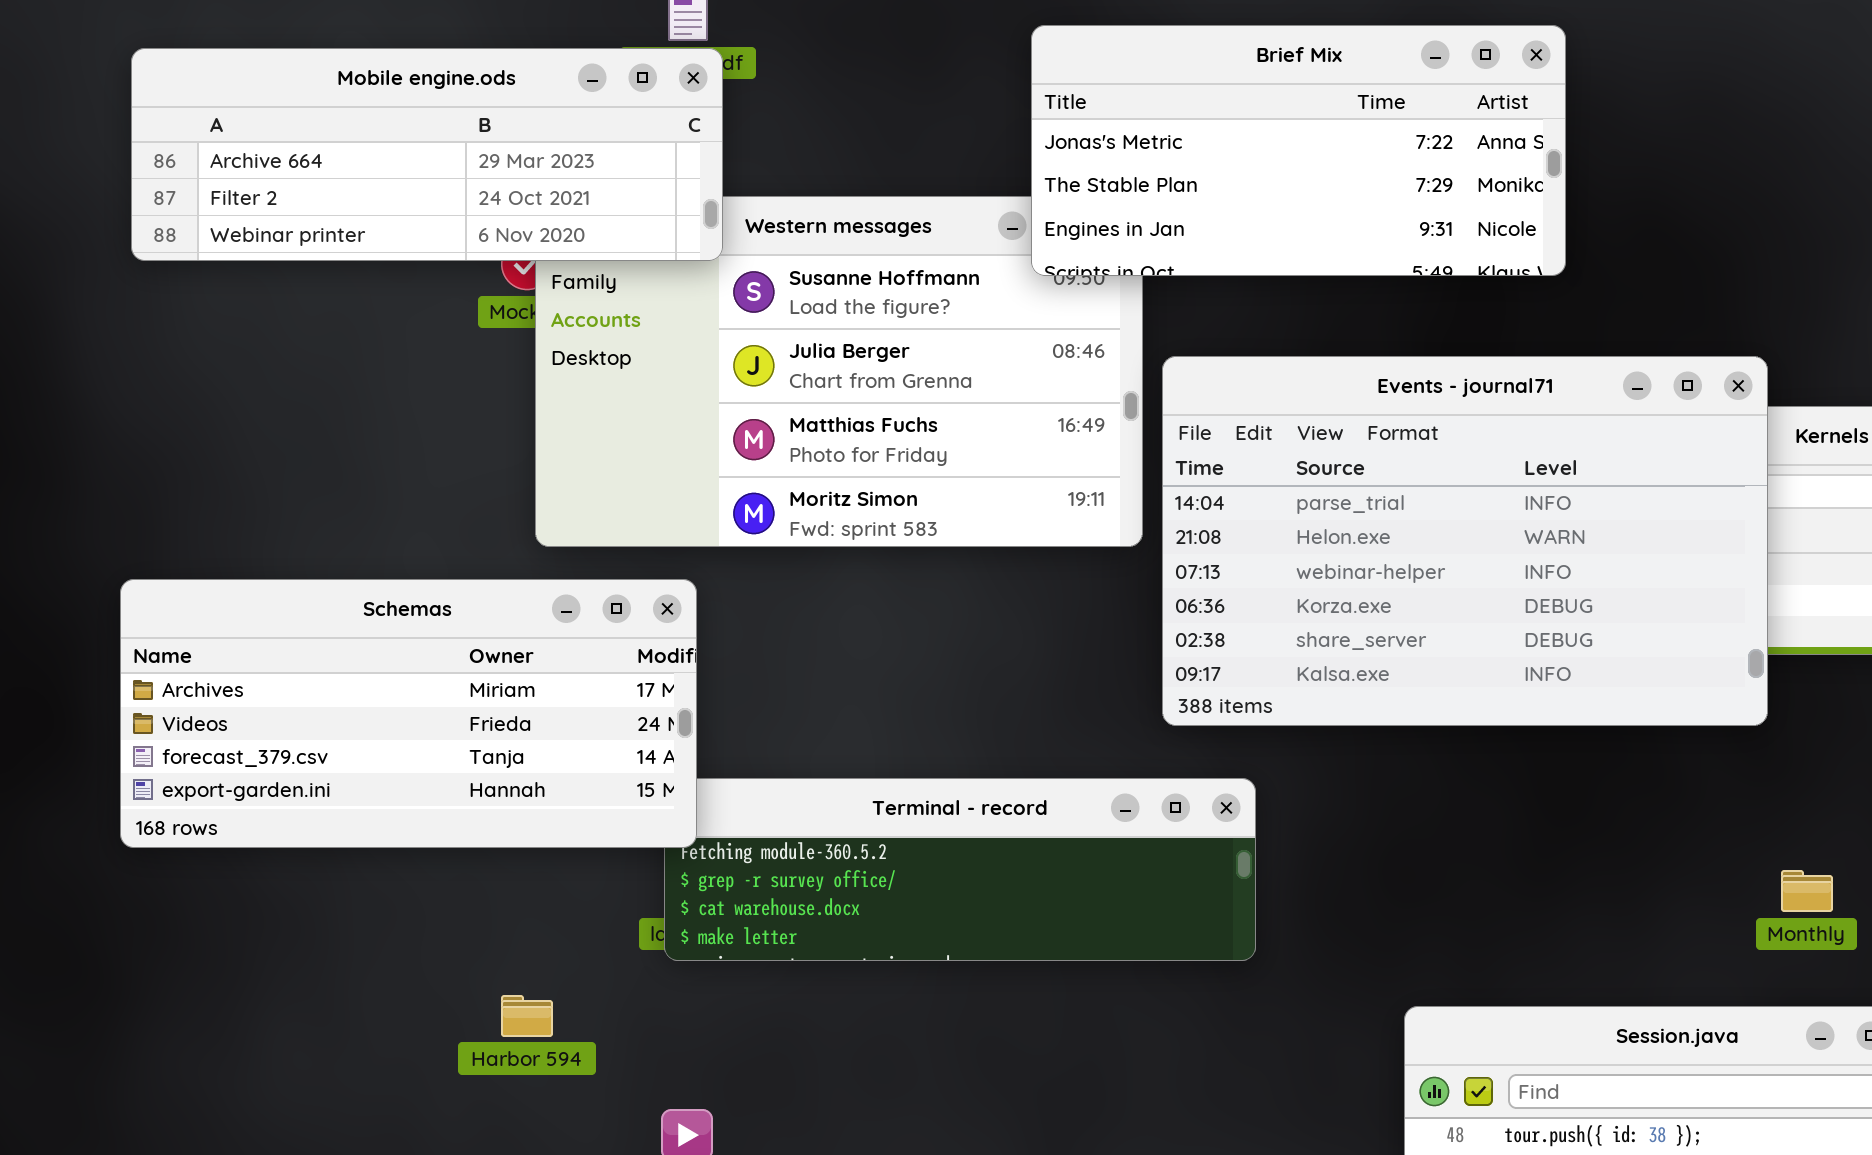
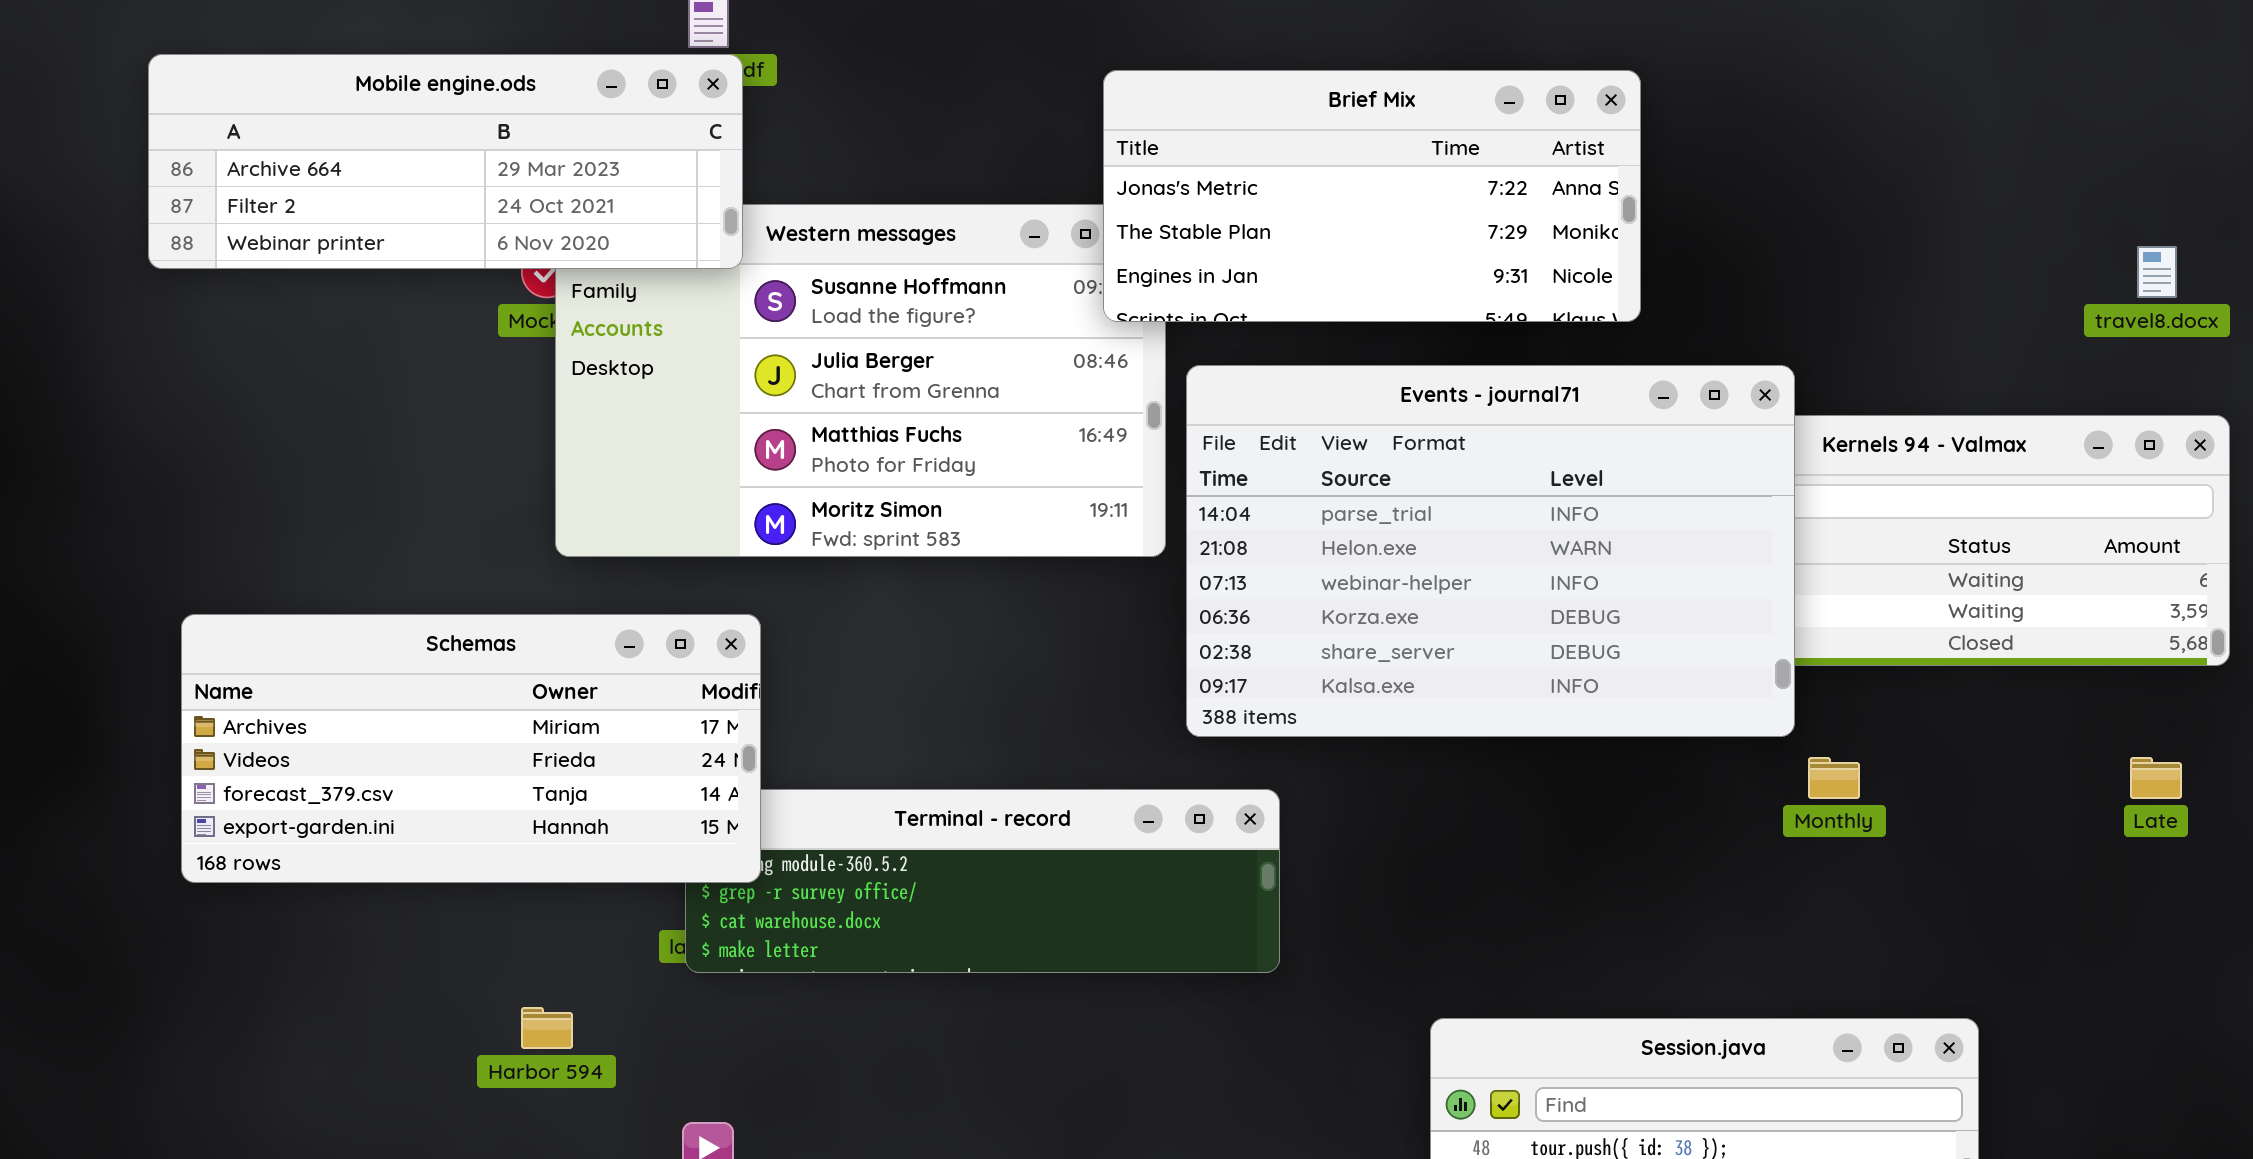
Brief Mix: [1031,25,1566,276] -> [1103,70,1641,322], moved
Schemas: [120,579,697,848] -> [181,614,761,883], moved
Monthly: [1781,870,1833,912] -> [1808,757,1860,799], moved

